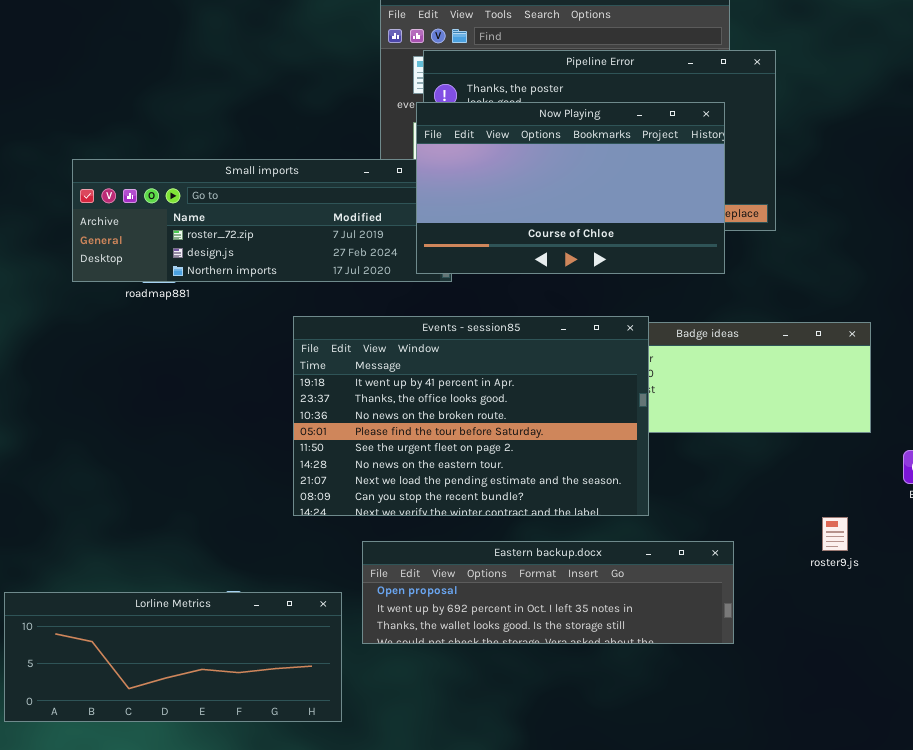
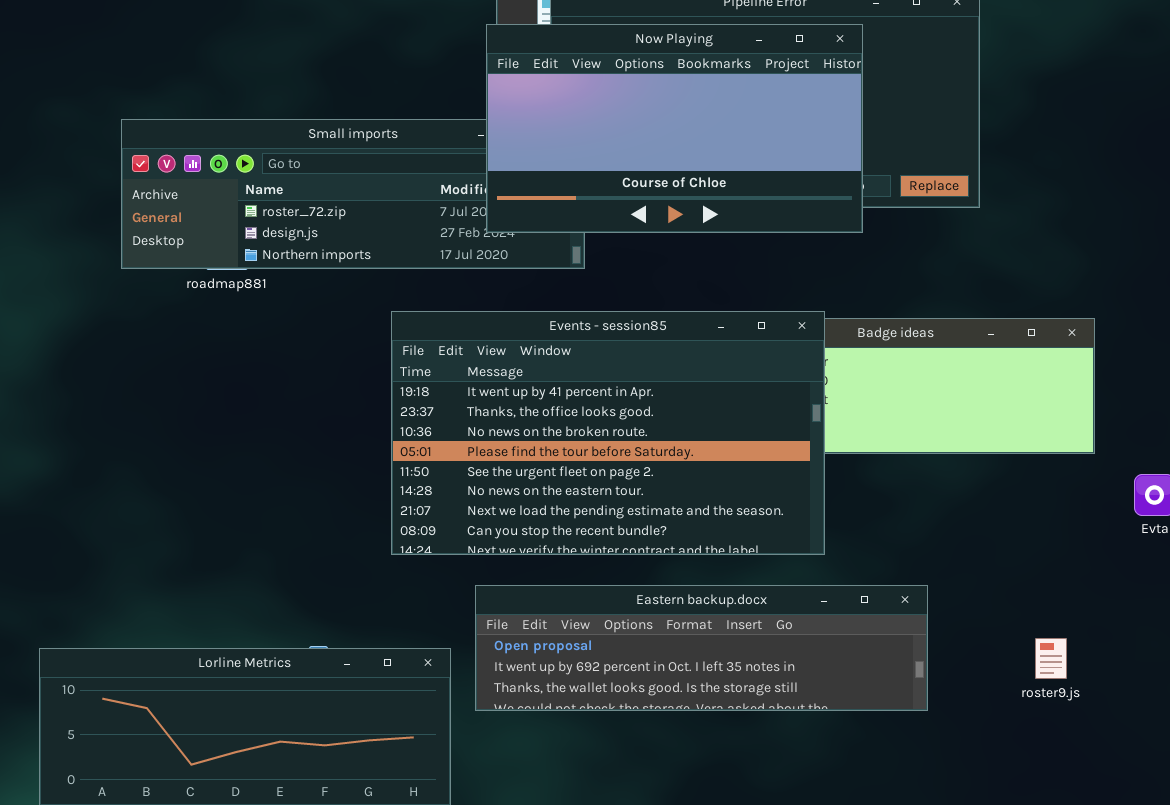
Now Playing: [416,102,725,274] -> [486,24,863,233], moved
roster9.js: [822,517,848,551] -> [1035,638,1067,679], moved

